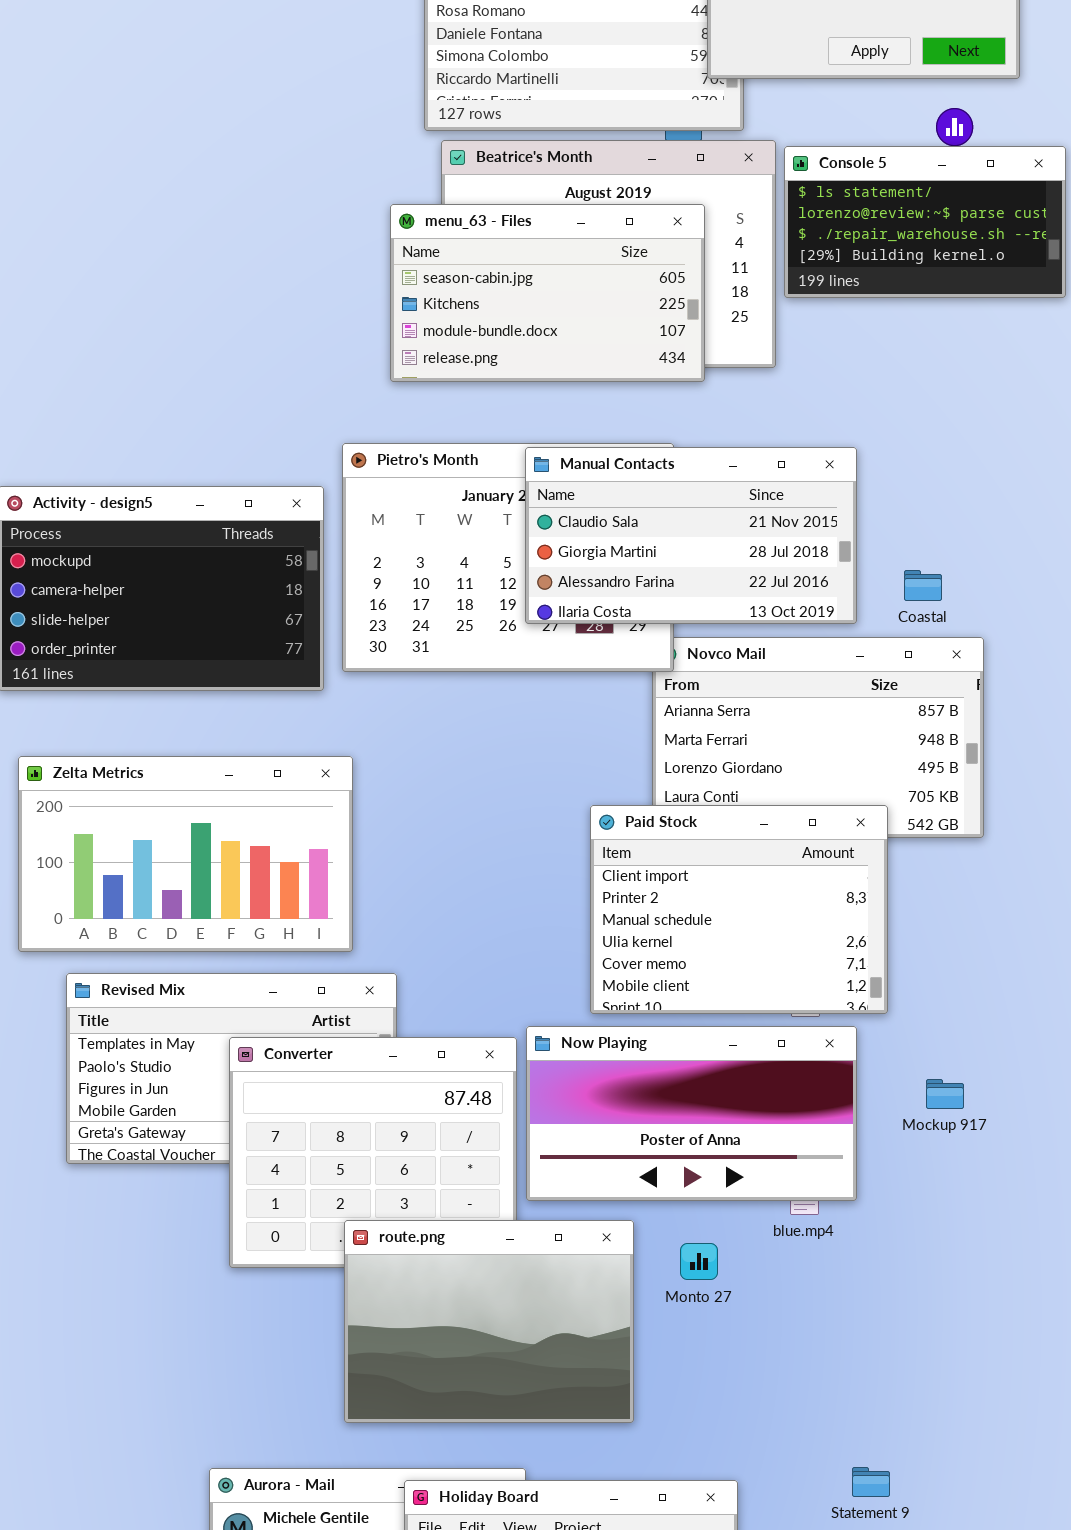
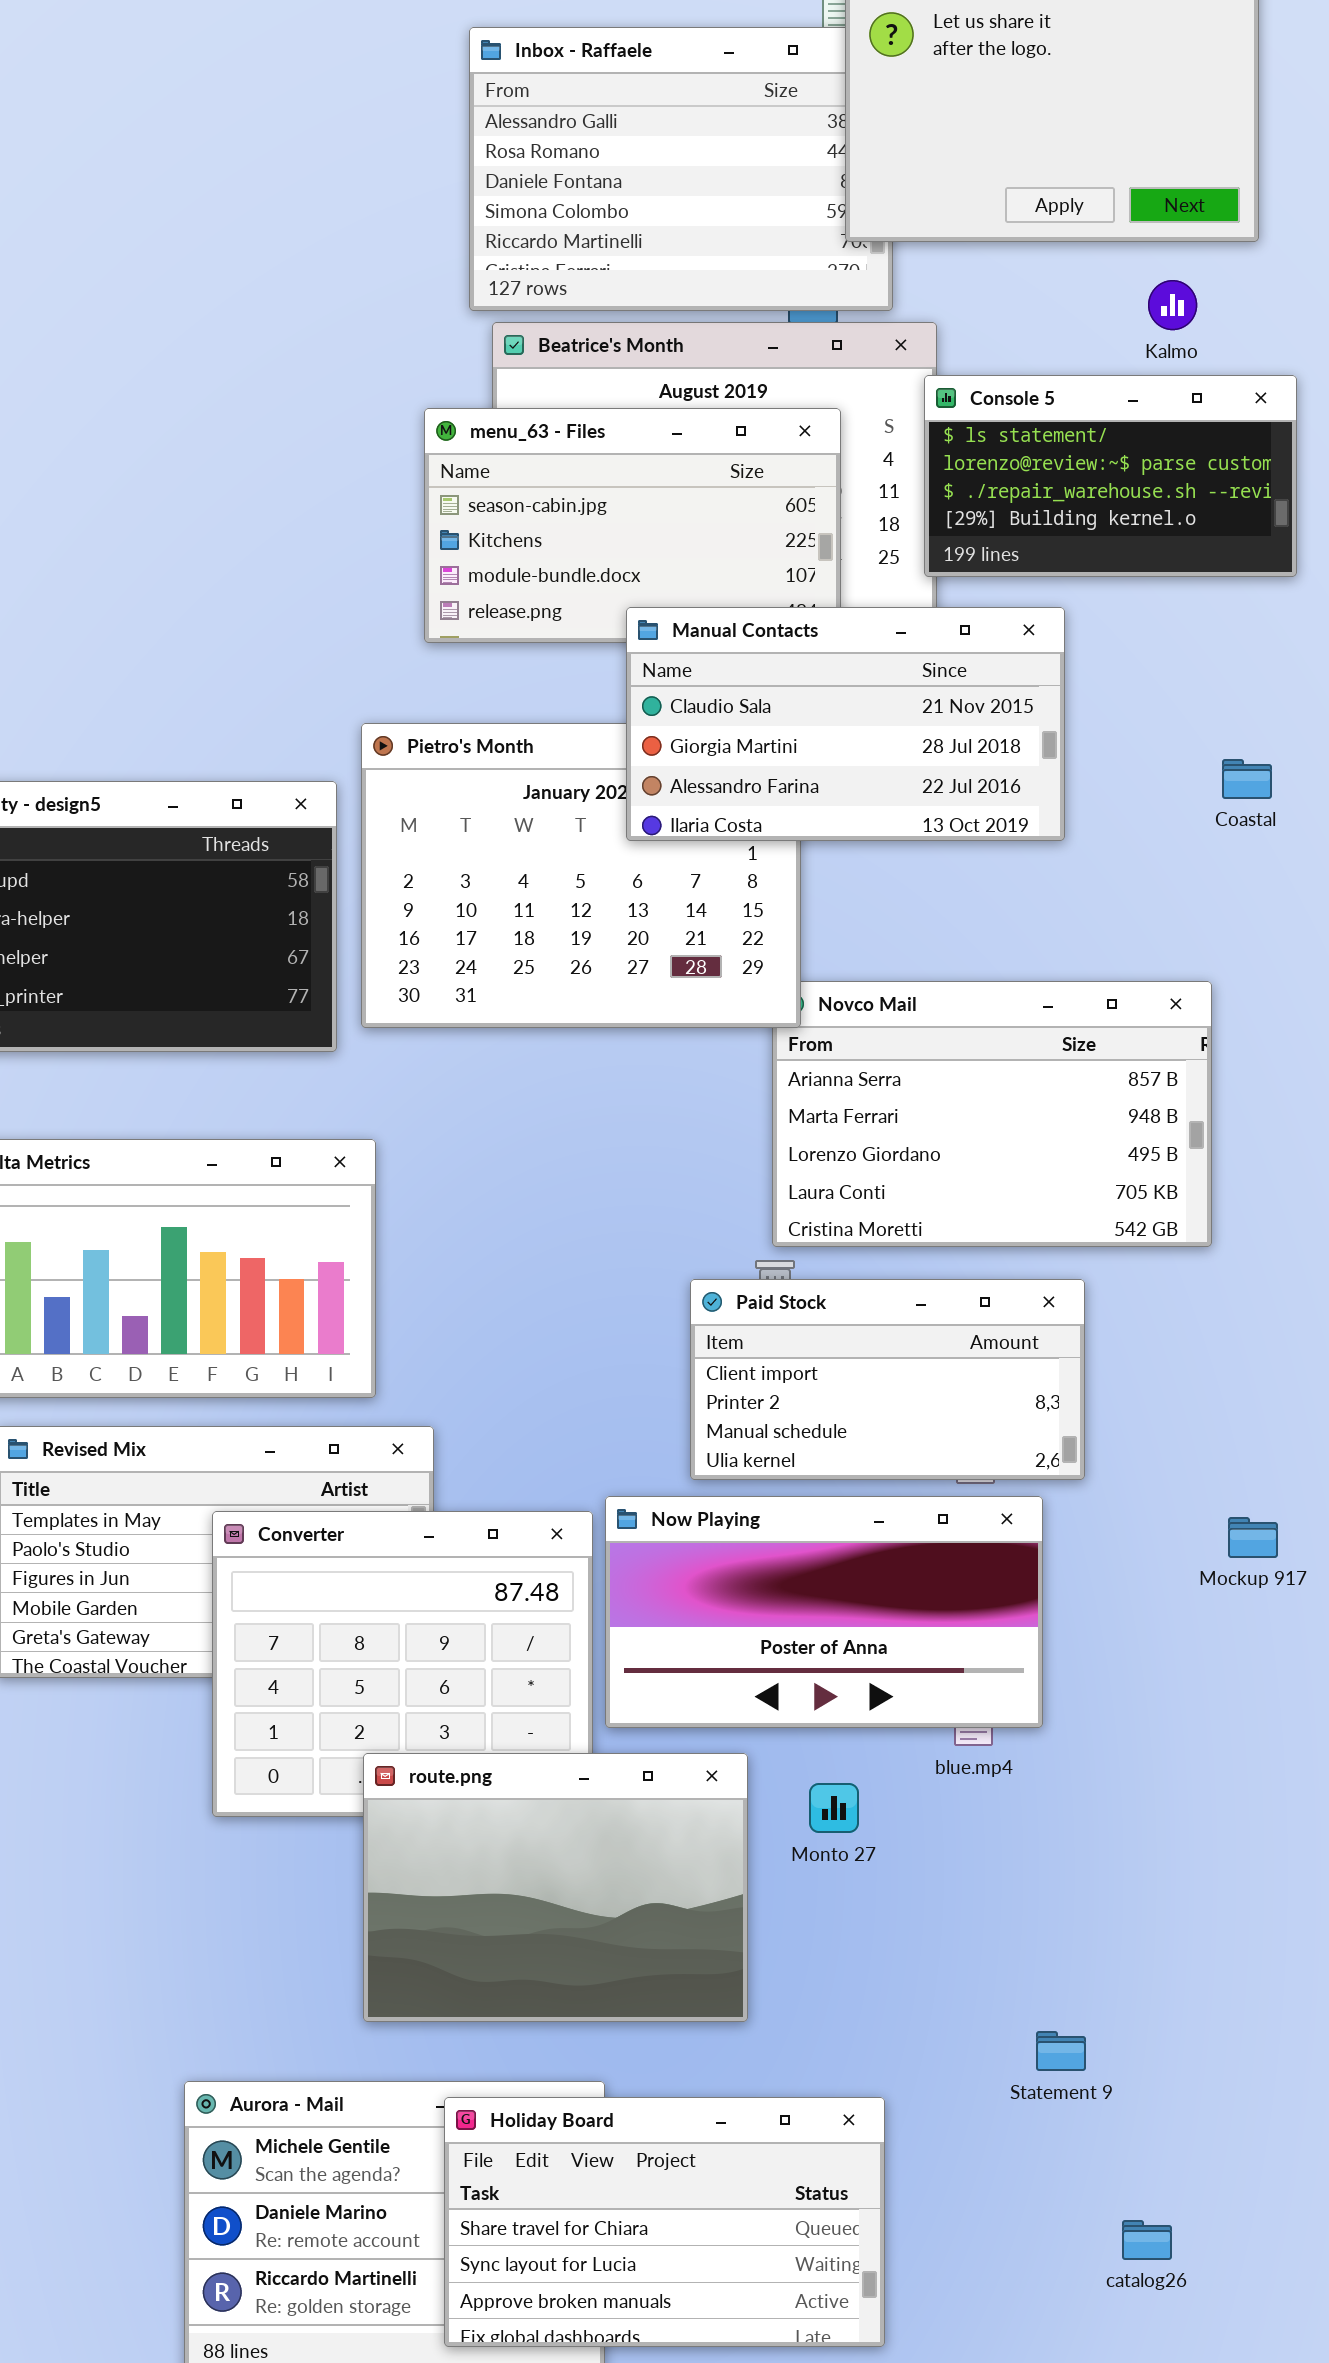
Console 5: [784,146,1066,298] -> [924,375,1297,577], moved
Manual Contacts: [525,447,857,624] -> [626,607,1065,841], moved
Coastal: [904,570,942,601] -> [1222,759,1272,799], moved
Paid Stock: [590,805,888,1014] -> [690,1279,1085,1480], resized
Mockup 917: [926,1079,964,1109] -> [1228,1517,1278,1558], moved
Statement 9: [852,1467,890,1497] -> [1036,2031,1086,2071], moved

